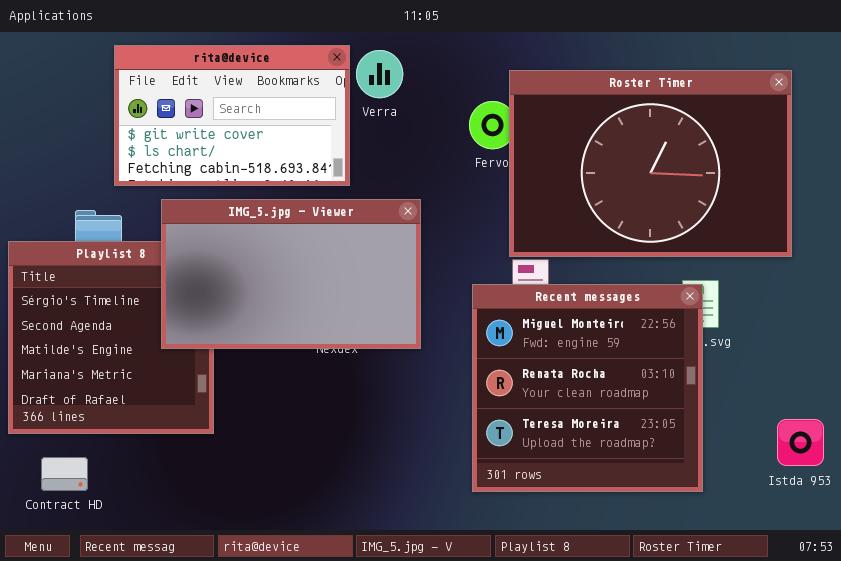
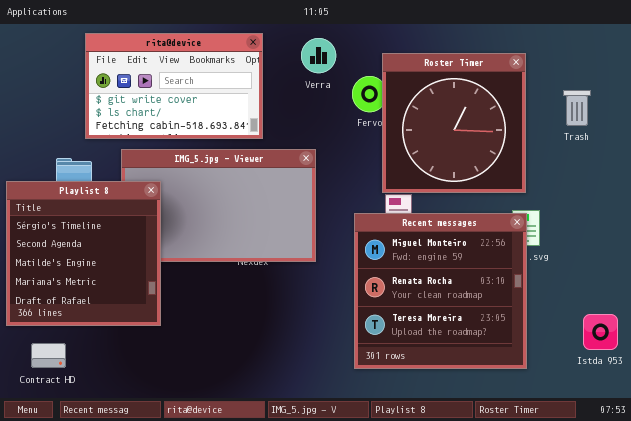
Verra: [356,50,403,98] -> [301,38,336,73], moved
Roster Timer: [509,70,792,257] -> [382,53,526,193], resized
Playlist 8: [8,241,214,434] -> [6,181,161,326], raised

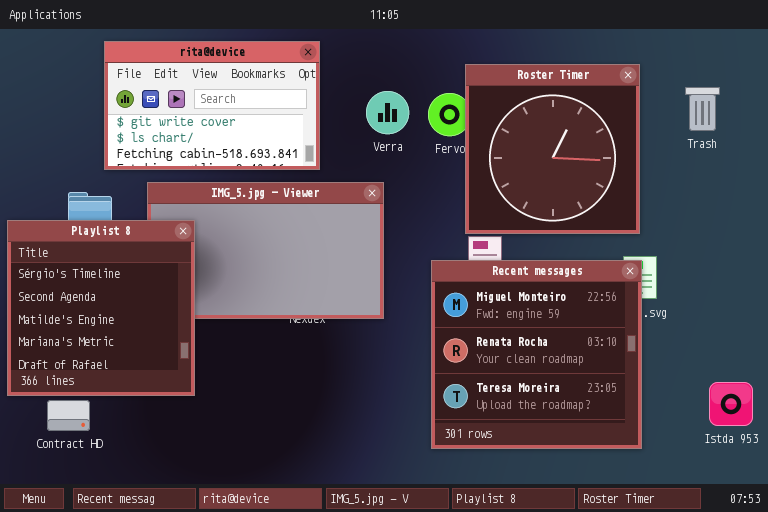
Verra: [301,38,336,73] -> [366,91,409,134], moved
Trash: [563,90,591,126] -> [685,87,720,131], moved
Contract HD: [31,343,66,368] -> [47,400,90,431], moved

